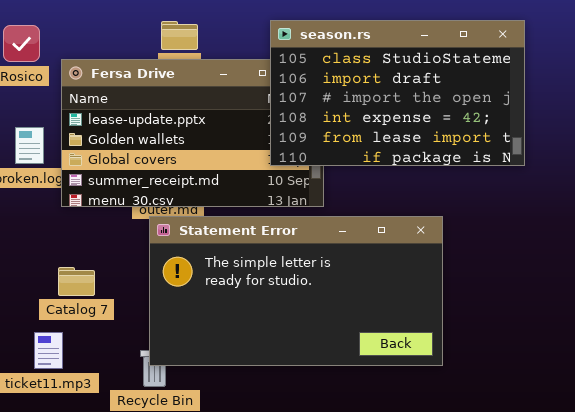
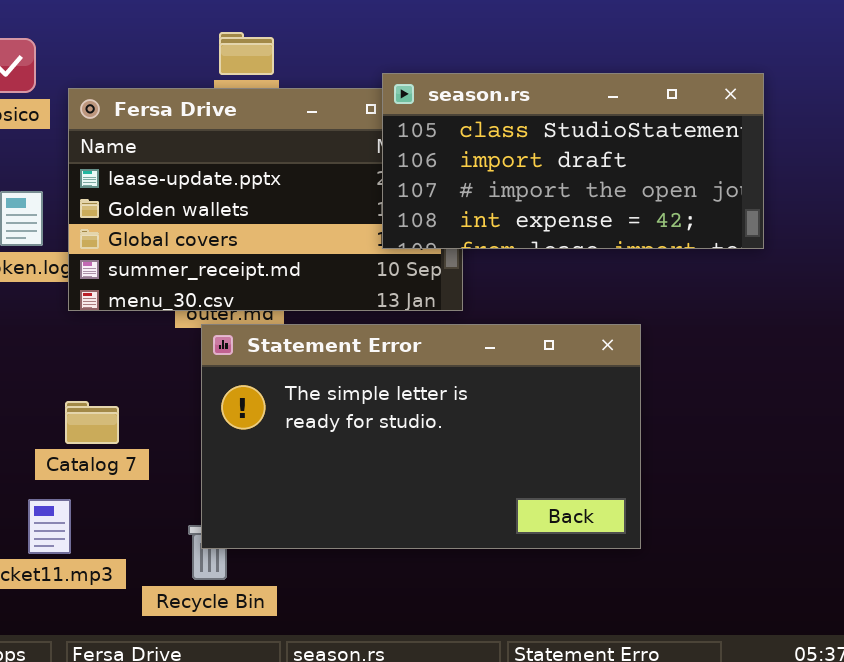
season.rs: [270,20,525,166] -> [382,73,764,249], resized

